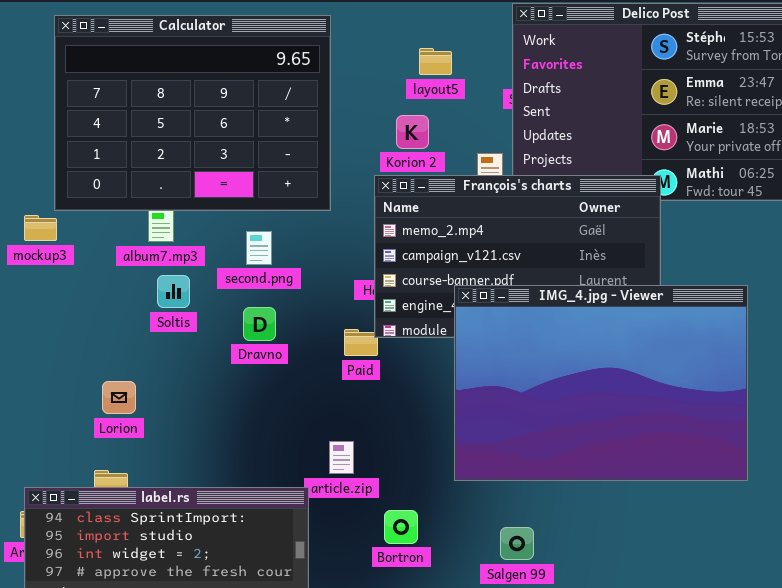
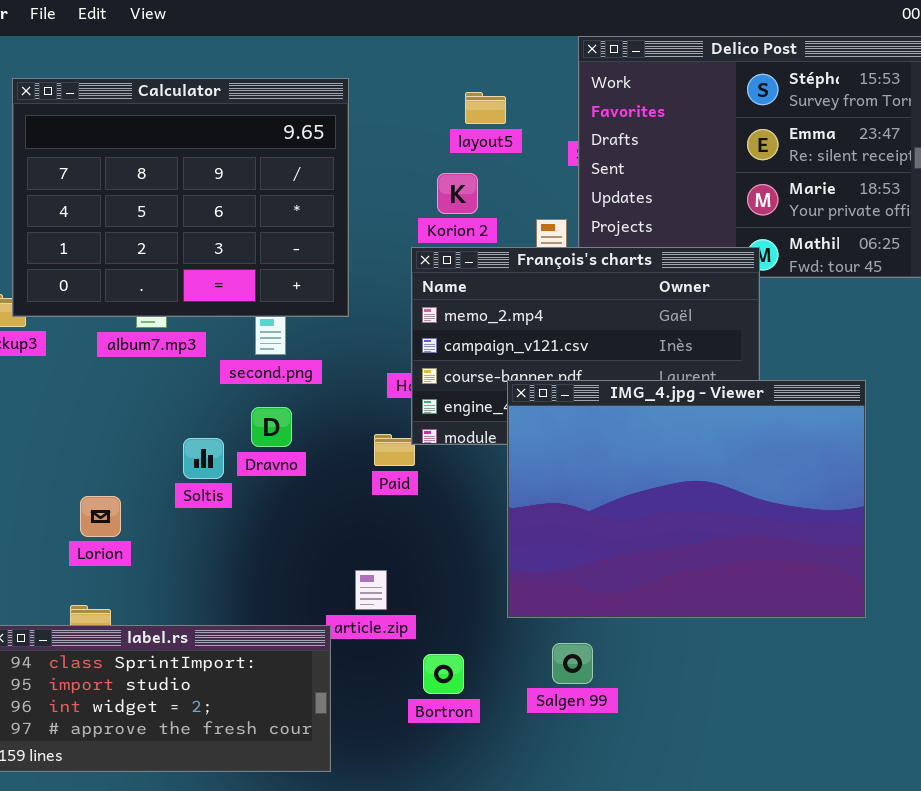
Calculator: [54,15,331,211] -> [12,78,349,317], moved
Soltis: [157,275,190,308] -> [183,438,224,479], moved
Salgen 99: [500,527,534,560] -> [552,643,593,684], moved

